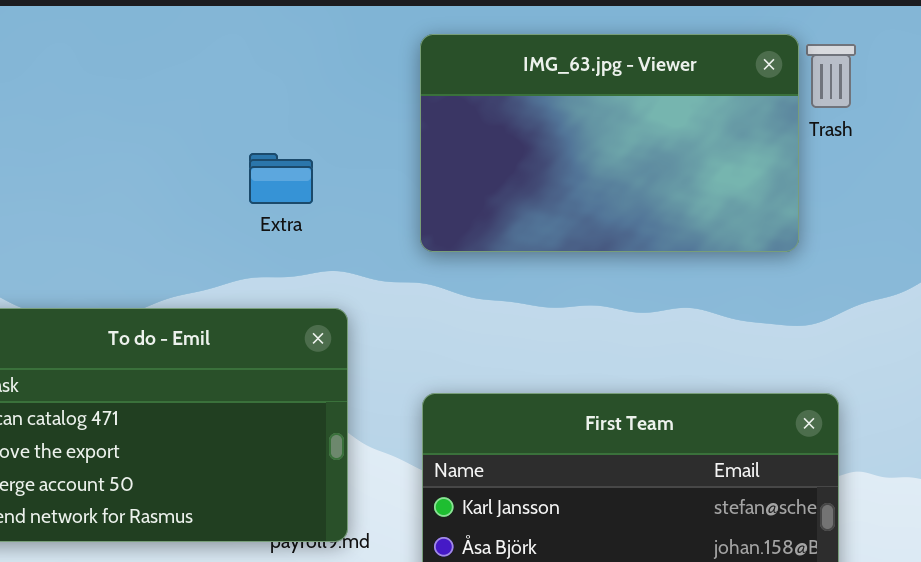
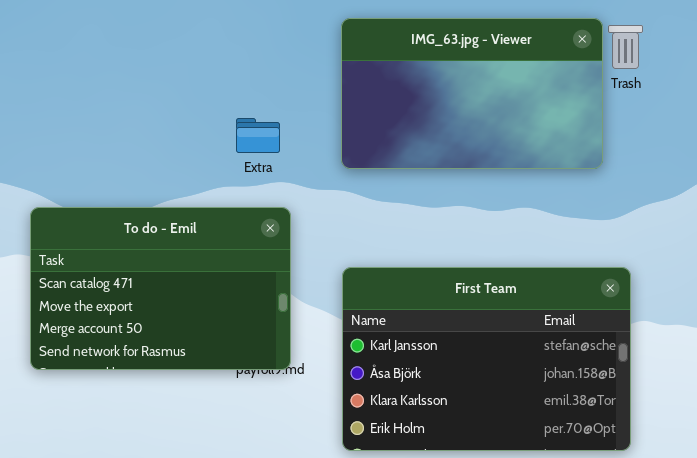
Extra: [249,153,313,204] -> [236,118,280,153], moved

